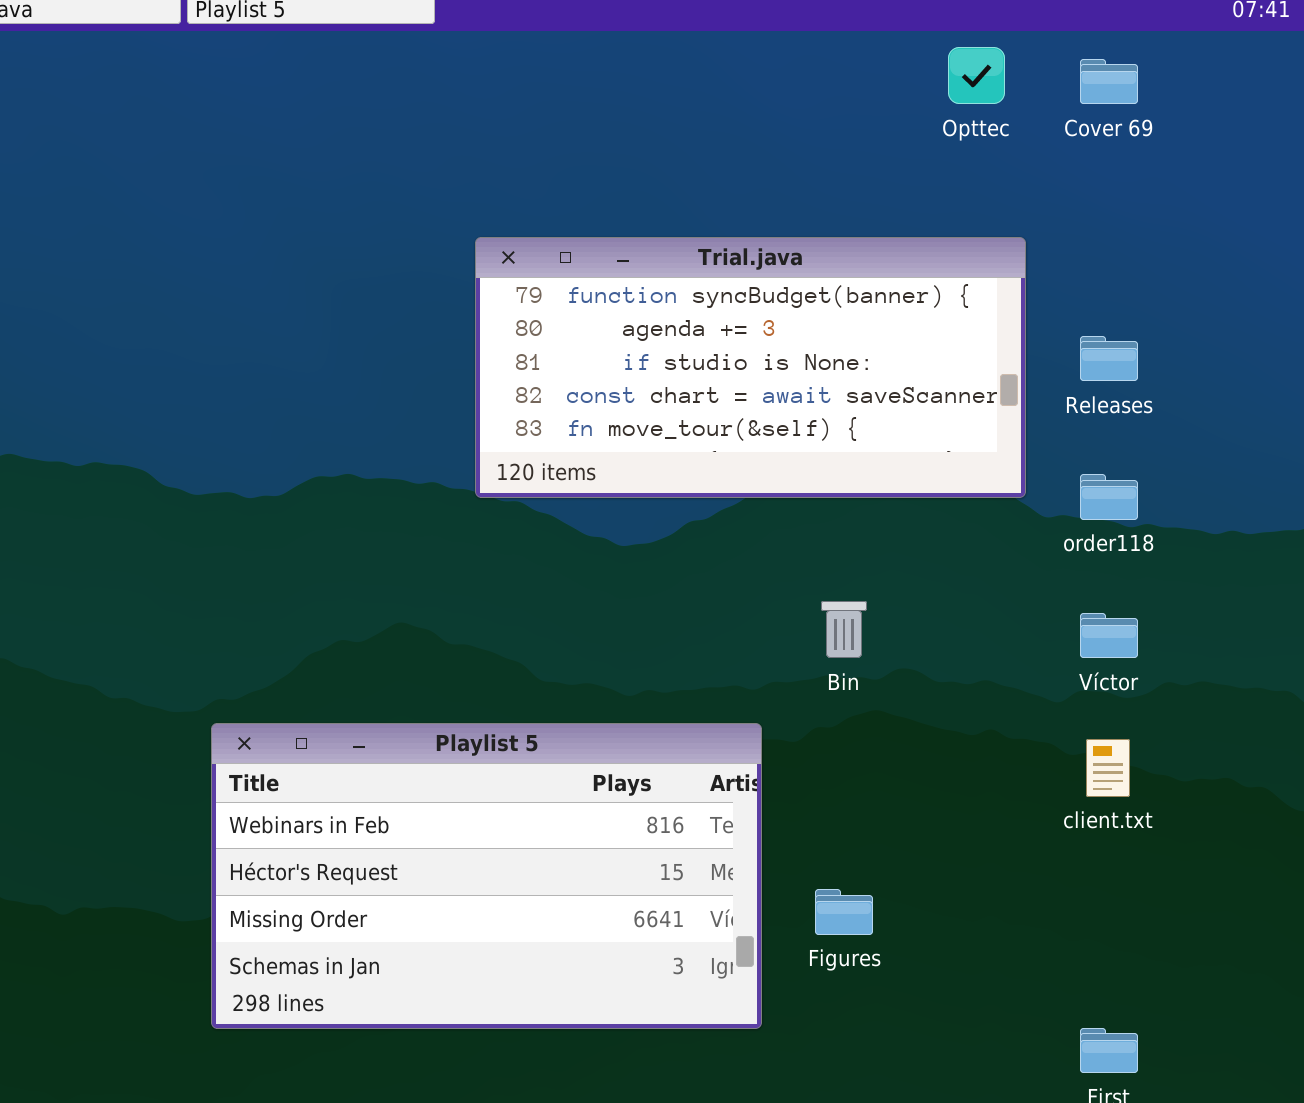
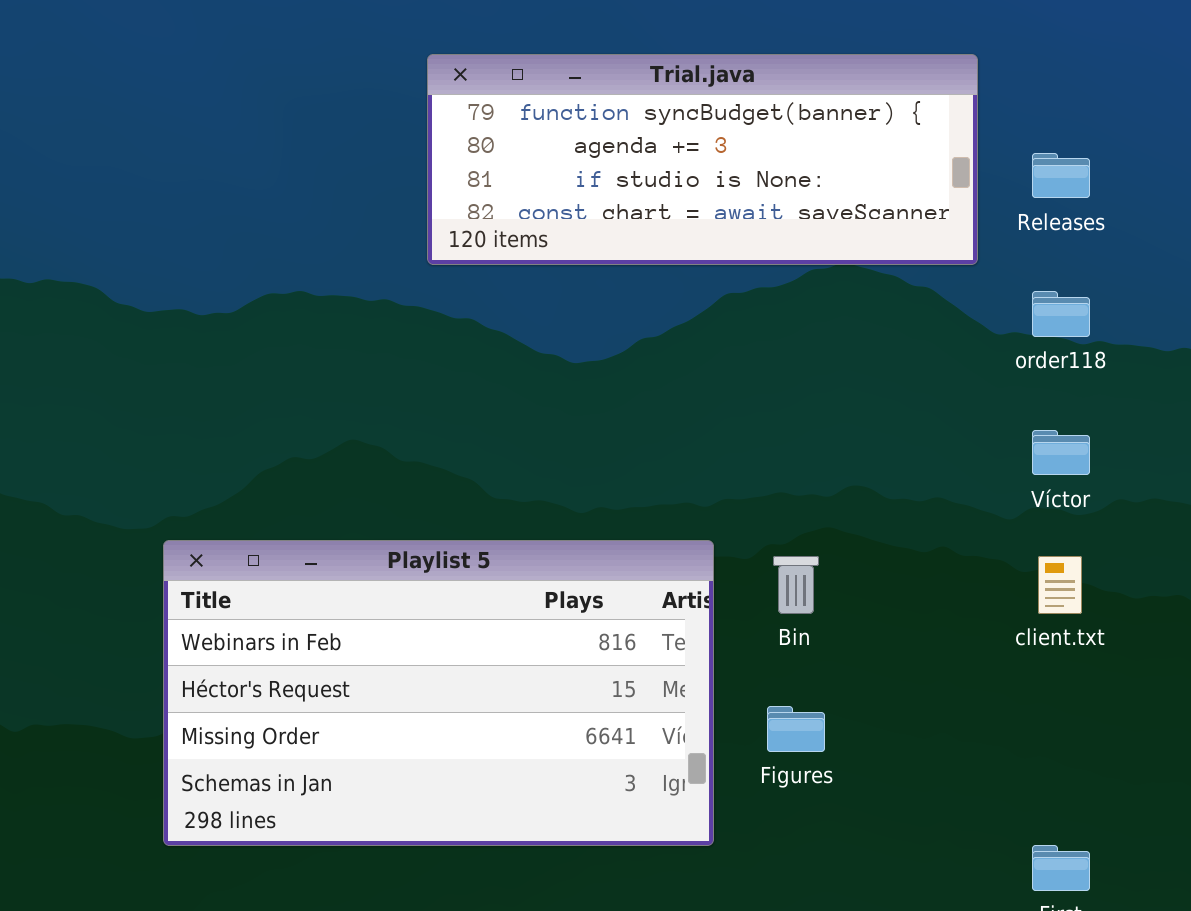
Trial.java: [475,237,1026,498] -> [427,54,978,265], resized
Bin: [821,601,867,658] -> [773,556,819,614], moved

